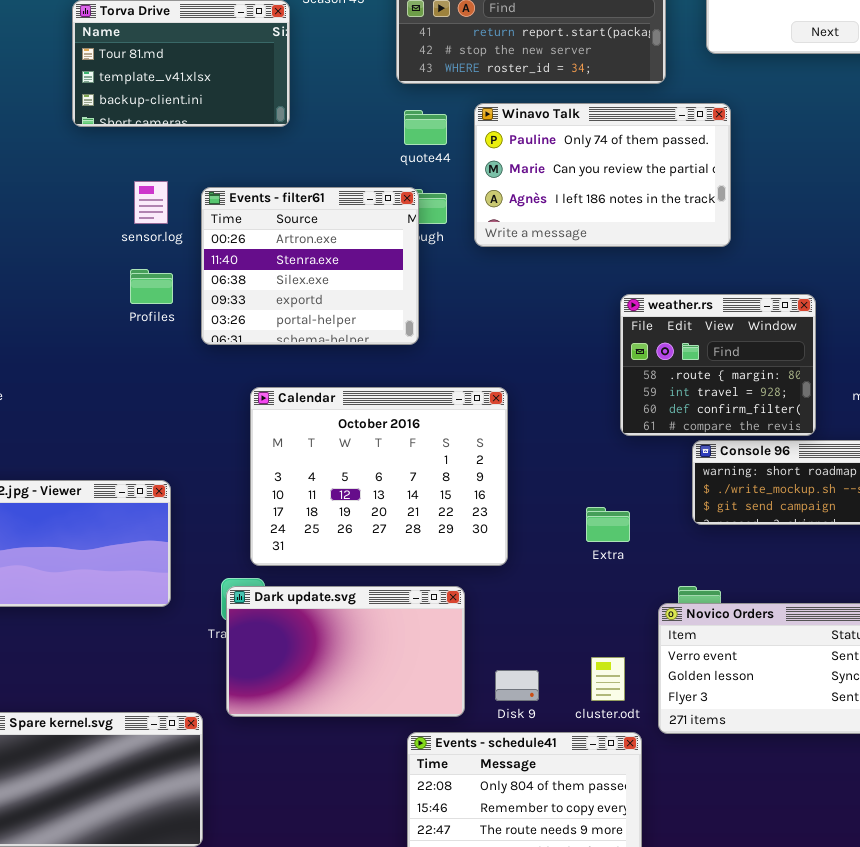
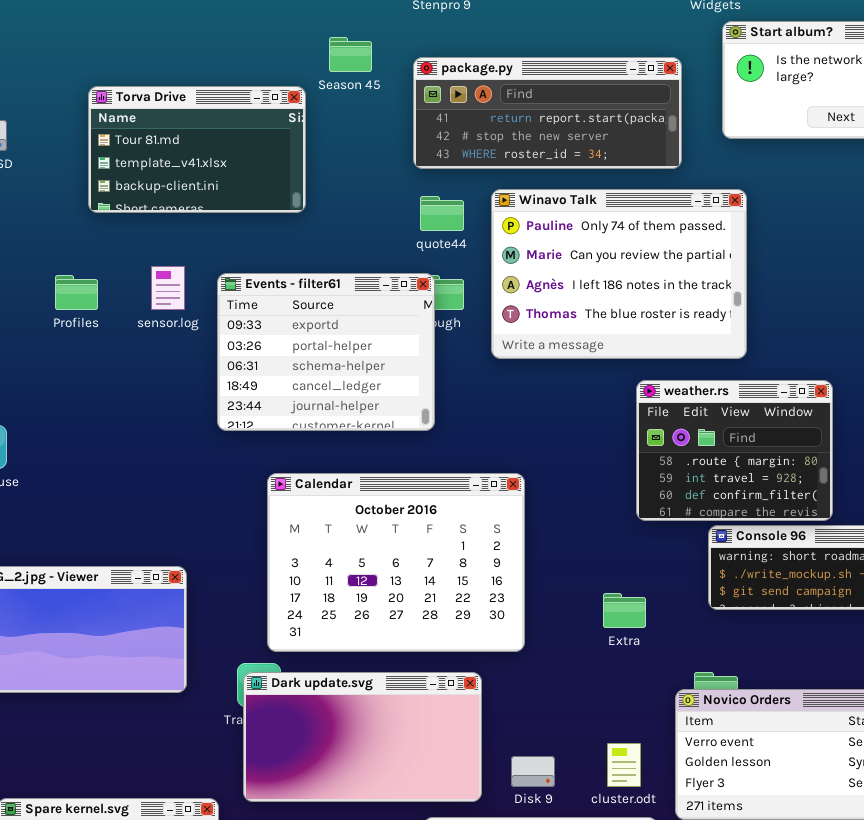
Winavo Talk: [474,103,731,247] -> [491,189,747,359], resized
Events - filter61: [201,187,419,345] -> [217,273,435,431], scrolled down 3 rows
Profiles: [130,269,173,304] -> [55,275,98,310], moved

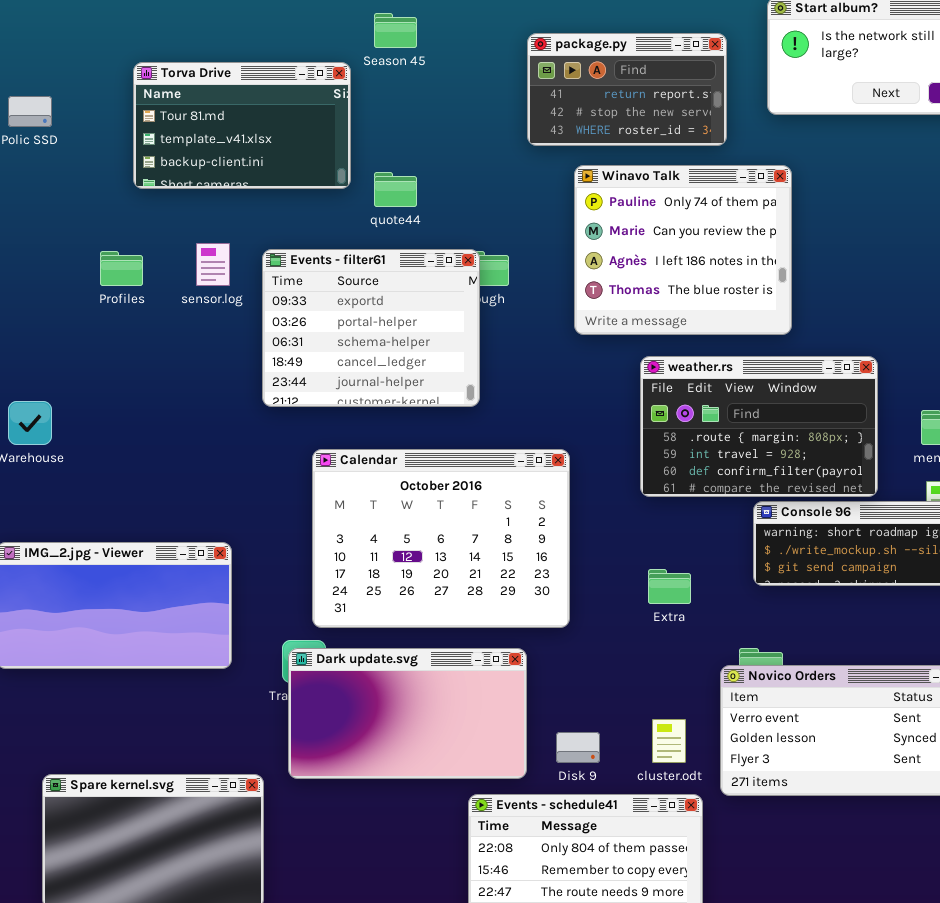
package.py: [413,57,682,169] -> [527,33,727,146], resized
Winavo Talk: [491,189,747,359] -> [574,165,792,335], resized
quote44: [420,196,464,231] -> [374,172,417,207], moved
weather.rs: [636,380,833,521] -> [640,356,878,497], resized

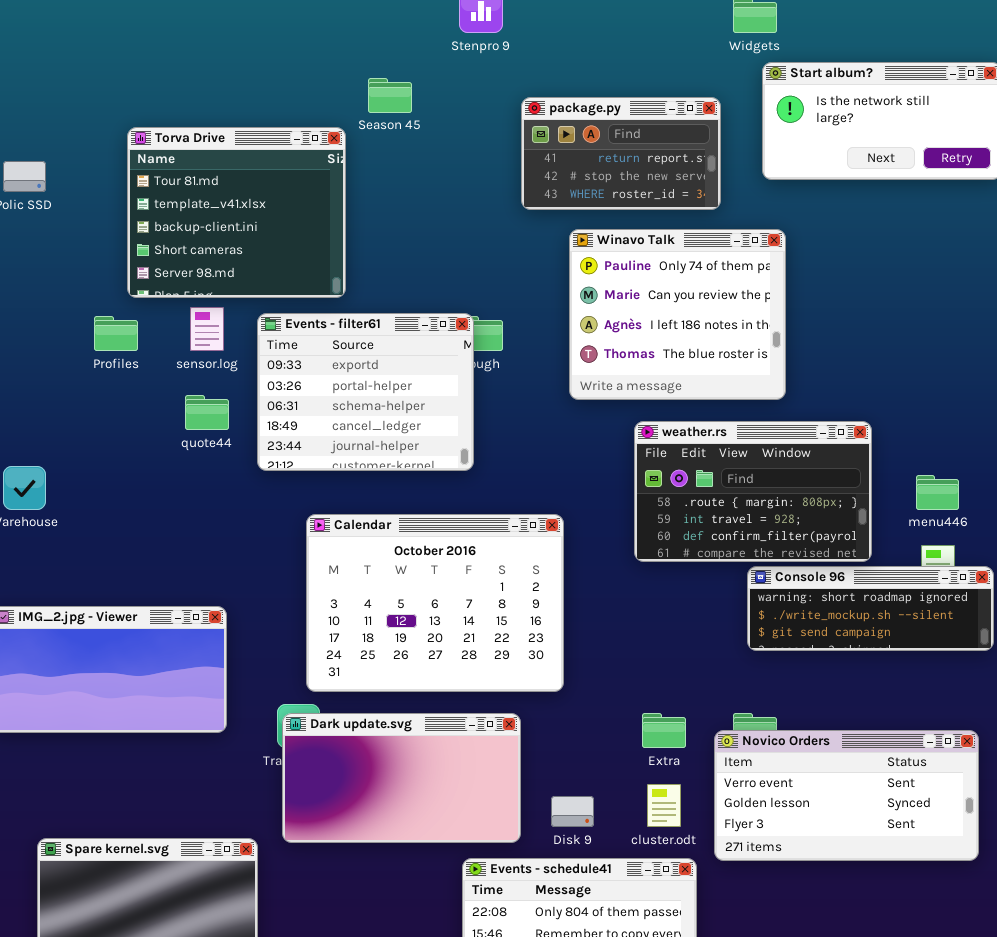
Torva Drive: [133,62,351,189] -> [127,127,346,298], resized
quote44: [374,172,417,207] -> [185,395,229,430], moved
Extra: [648,569,691,604] -> [642,713,686,748], moved

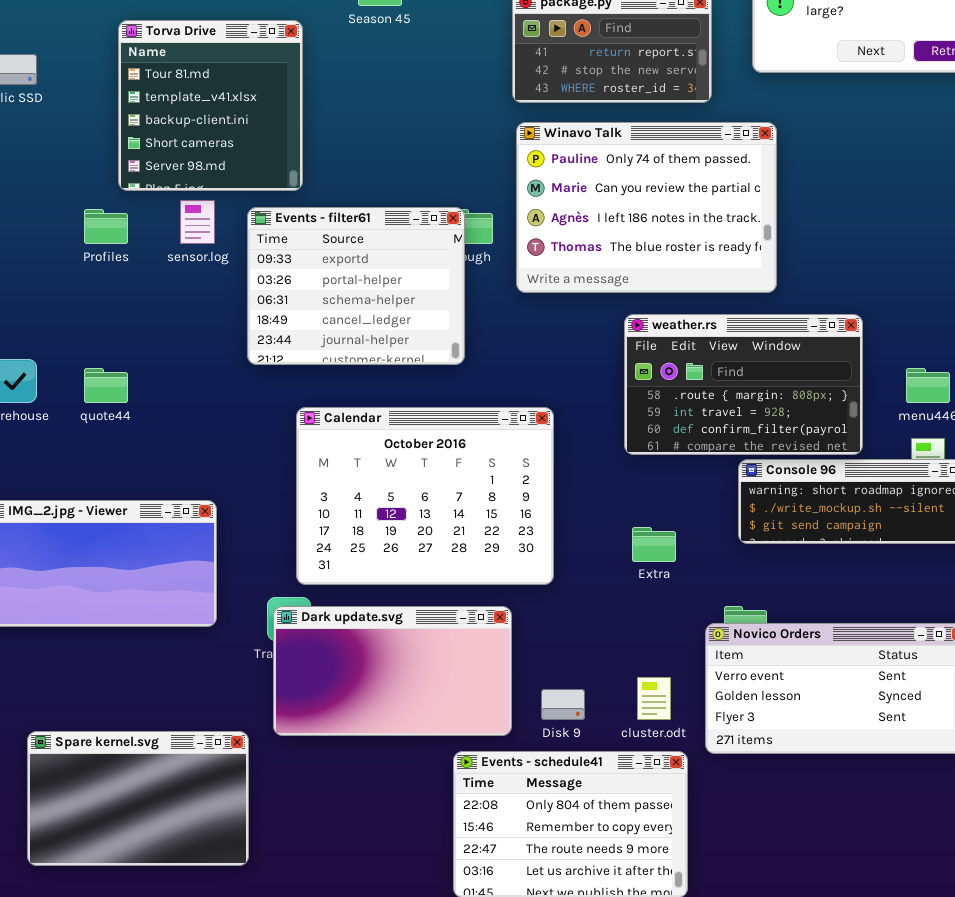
Torva Drive: [127,127,346,298] -> [118,20,303,191], resized
Winavo Talk: [569,229,786,400] -> [516,122,777,293], resized
quote44: [185,395,229,430] -> [84,368,128,403], moved
Extra: [642,713,686,748] -> [632,527,676,562], moved

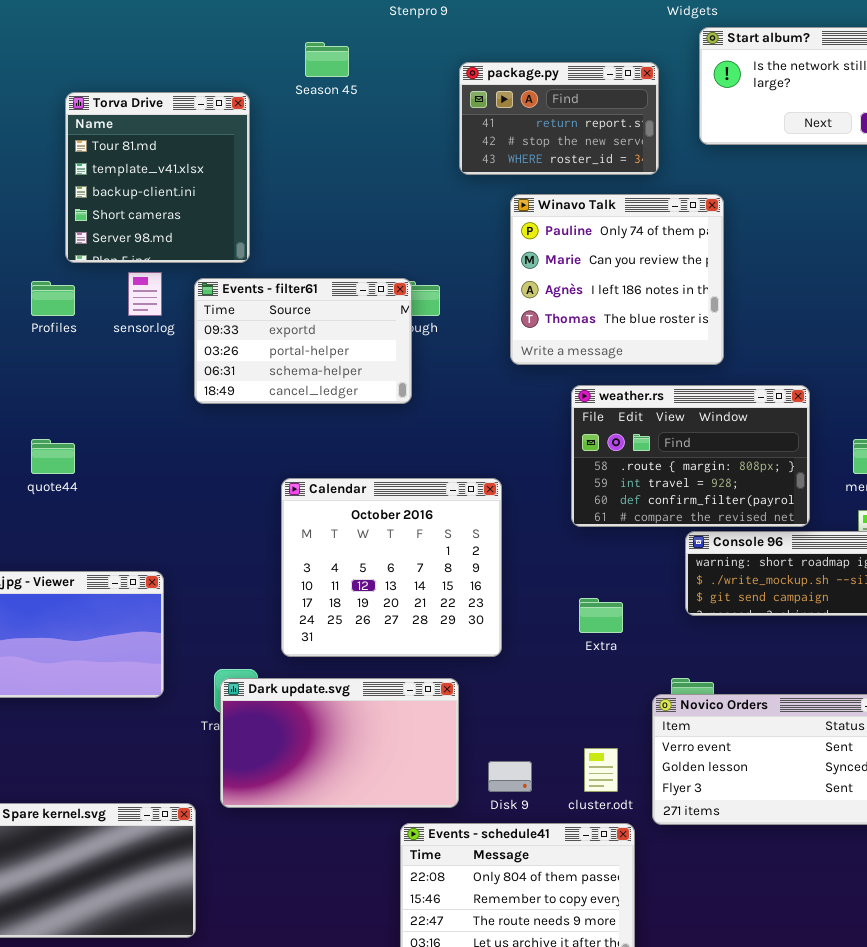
Winavo Talk: [516,122,777,293] -> [510,194,724,365], resized
Events - filter61: [247,207,465,365] -> [194,278,412,404], resized
Calendar: [296,407,554,585] -> [281,478,502,657], resized

